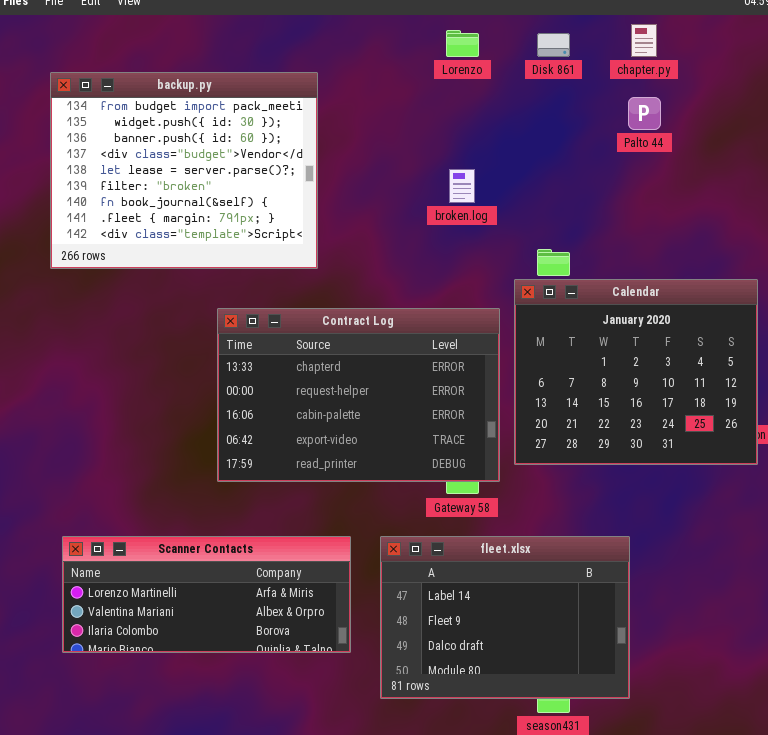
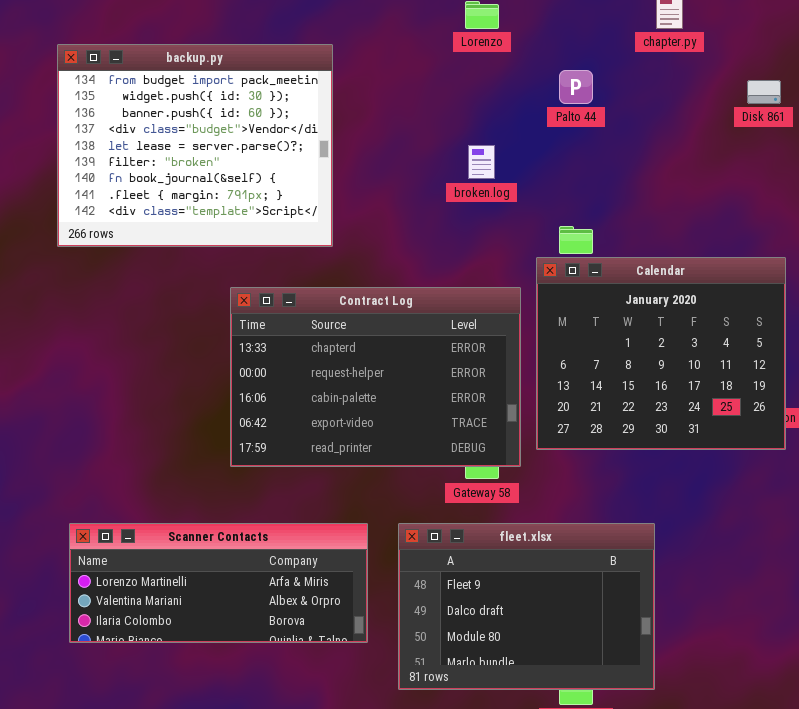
Disk 861: [537,33,570,57] -> [747,80,781,104], moved
Palto 44: [628,97,661,130] -> [559,70,593,104], moved
fleet.xlsx: [380,536,630,699] -> [398,523,655,690], scrolled down 1 row

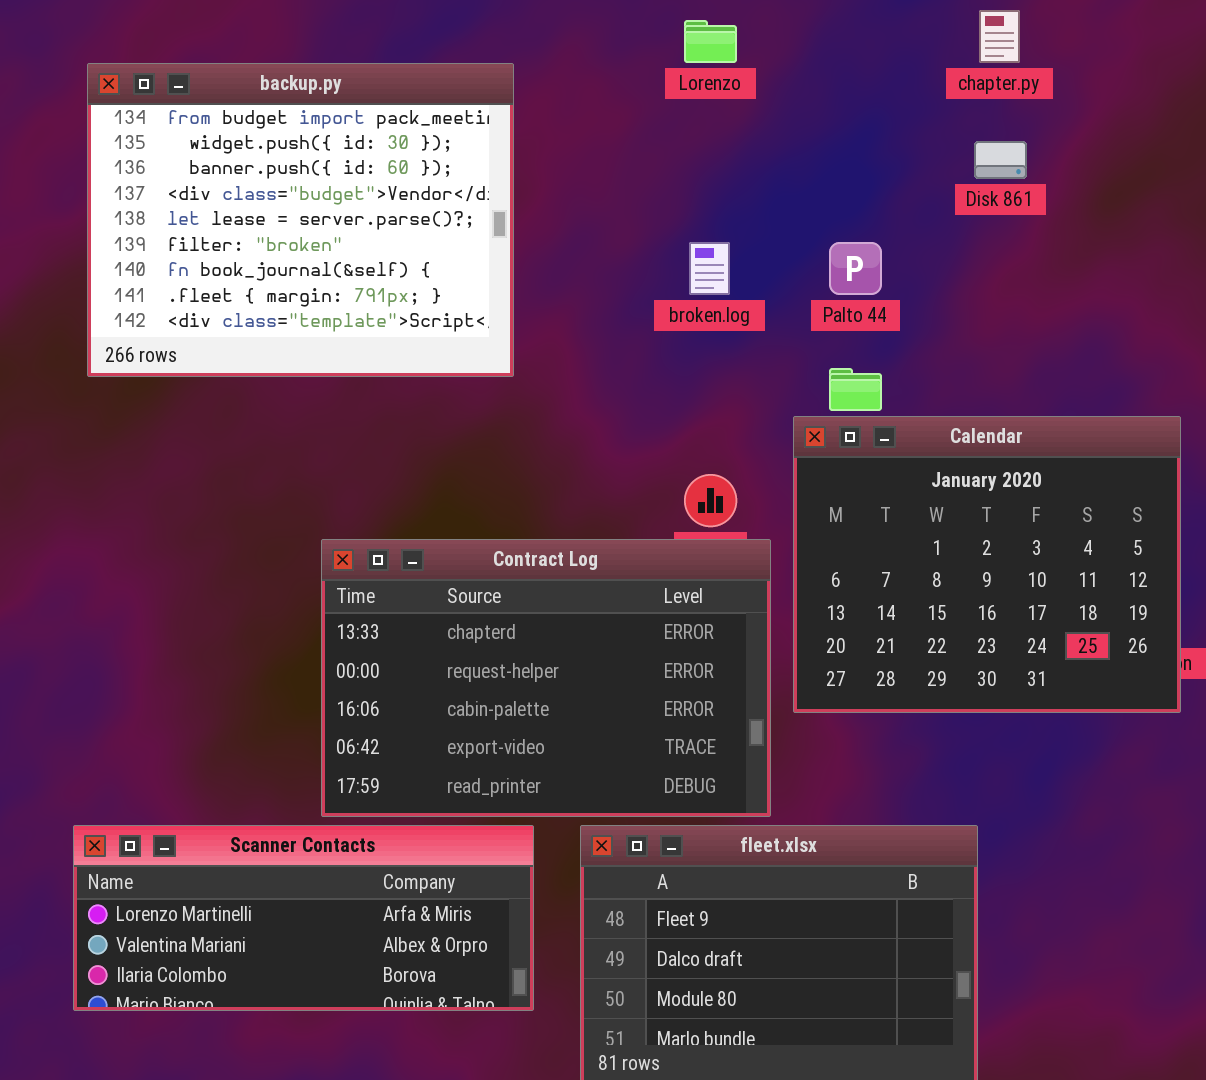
backup.py: [57,44,333,247] -> [87,63,514,377], moved
Palto 44: [559,70,593,104] -> [829,242,882,295], moved
Disk 861: [747,80,781,104] -> [974,141,1027,179], moved
Contract Log: [230,287,521,467] -> [321,539,771,817], moved

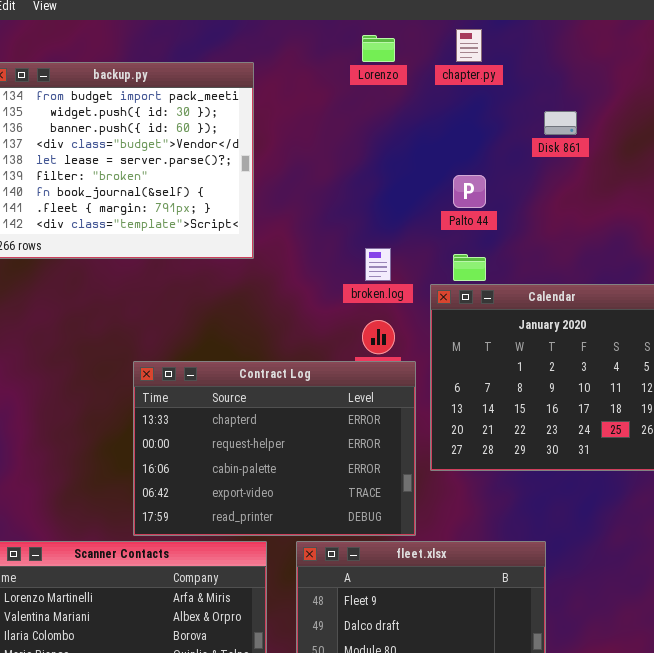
chapter.py: [979,10,1020,63] -> [456,29,482,62], moved
broken.log: [689,242,730,295] -> [365,248,391,281], moved

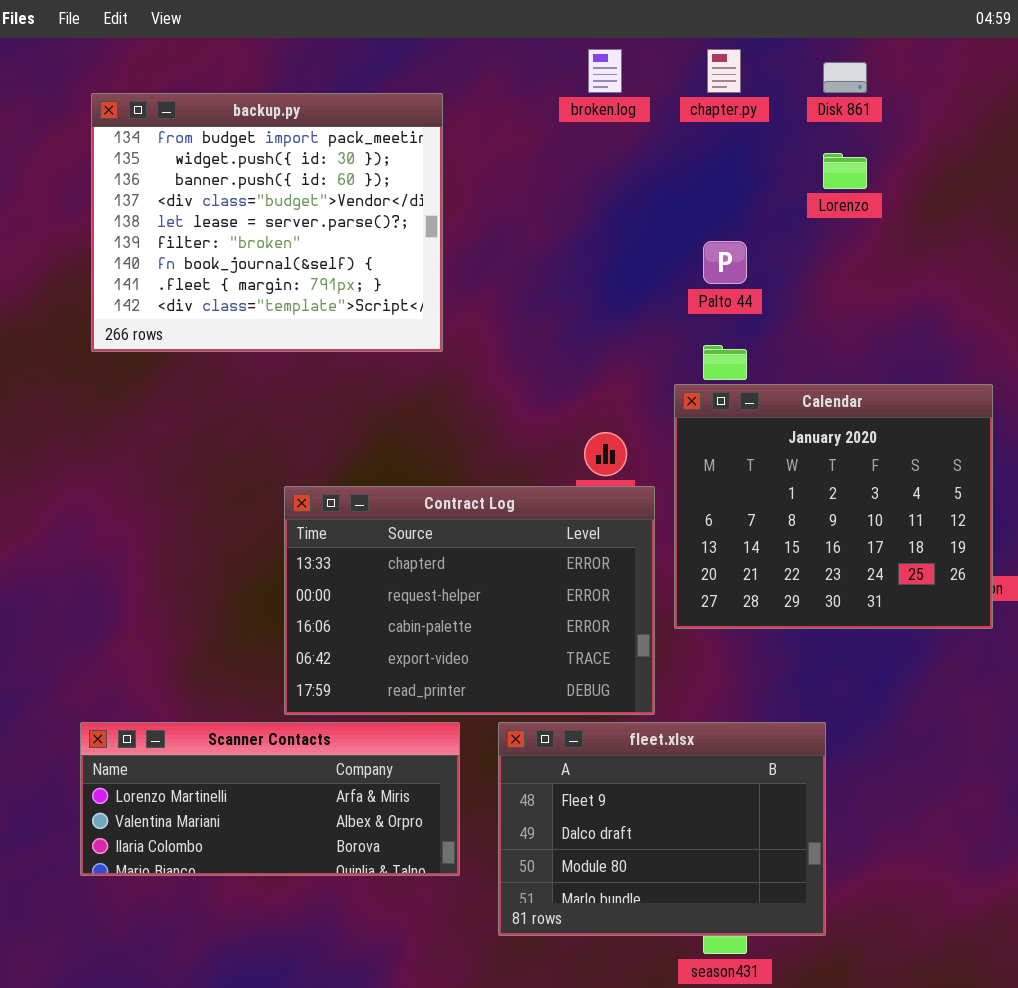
Lorenzo: [362,35,395,62] -> [823,153,867,189], moved
Disk 861: [544,111,577,135] -> [823,62,867,93], moved
broken.log: [365,248,391,281] -> [588,49,622,93], moved

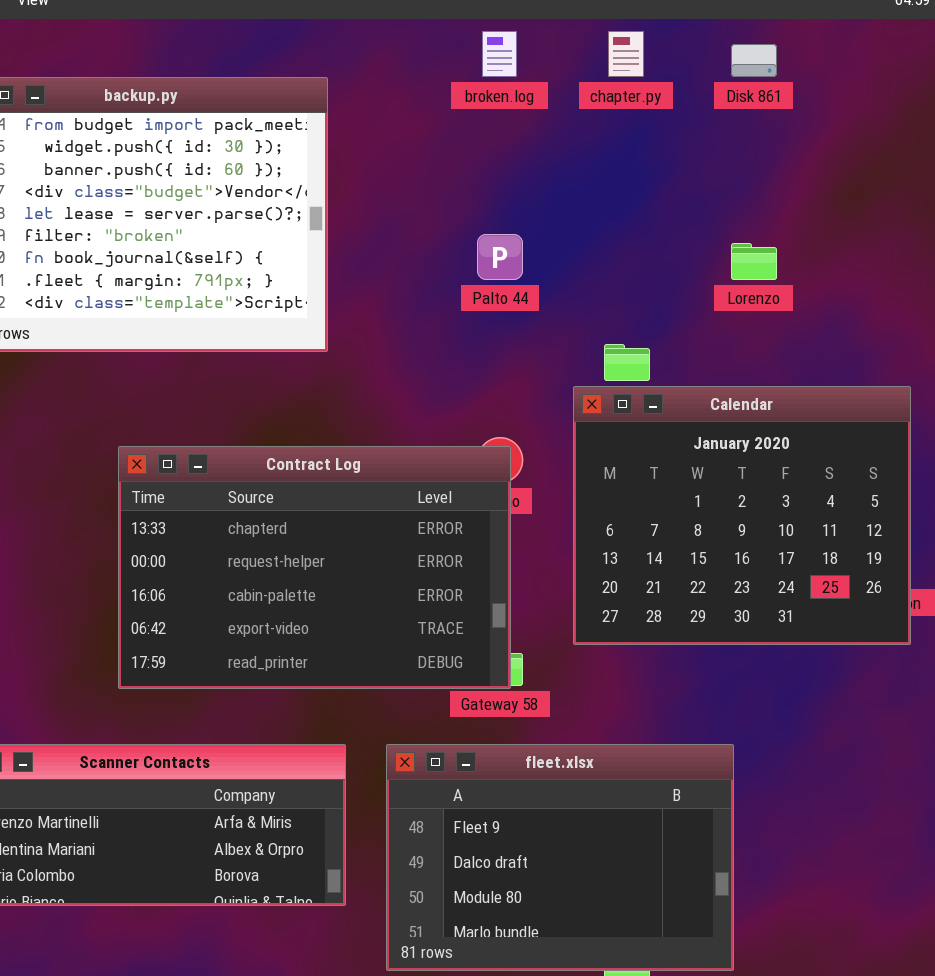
Lorenzo: [823,153,867,189] -> [731,243,777,280], moved
Palto 44: [703,241,747,284] -> [477,234,523,280], moved
Contract Log: [284,486,655,715] -> [118,446,511,689], moved

